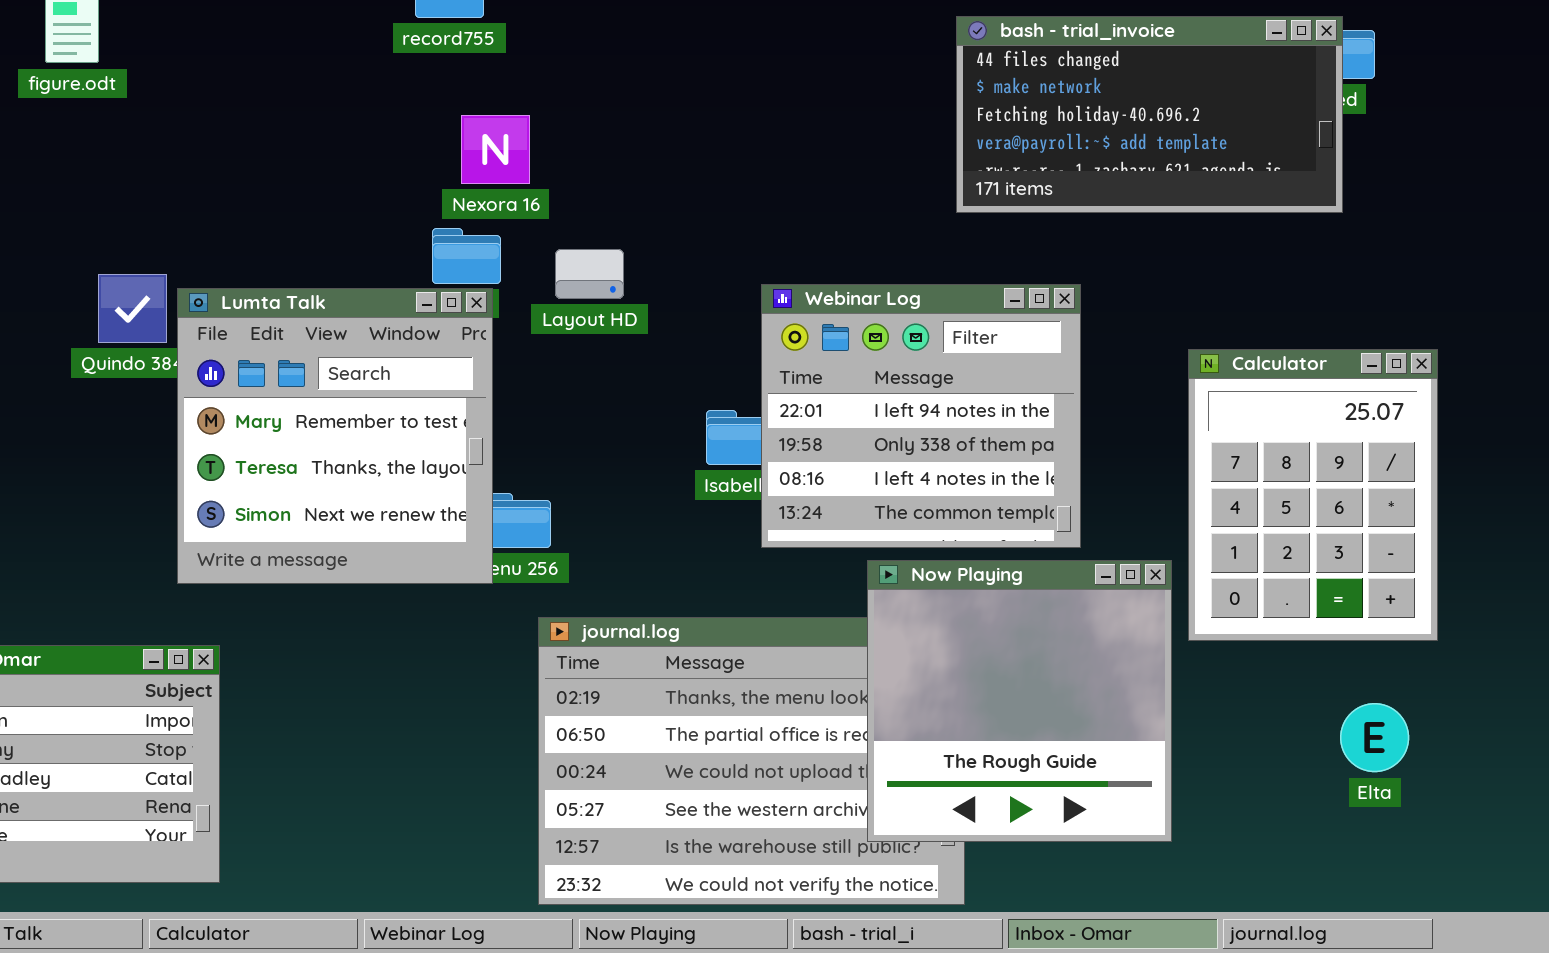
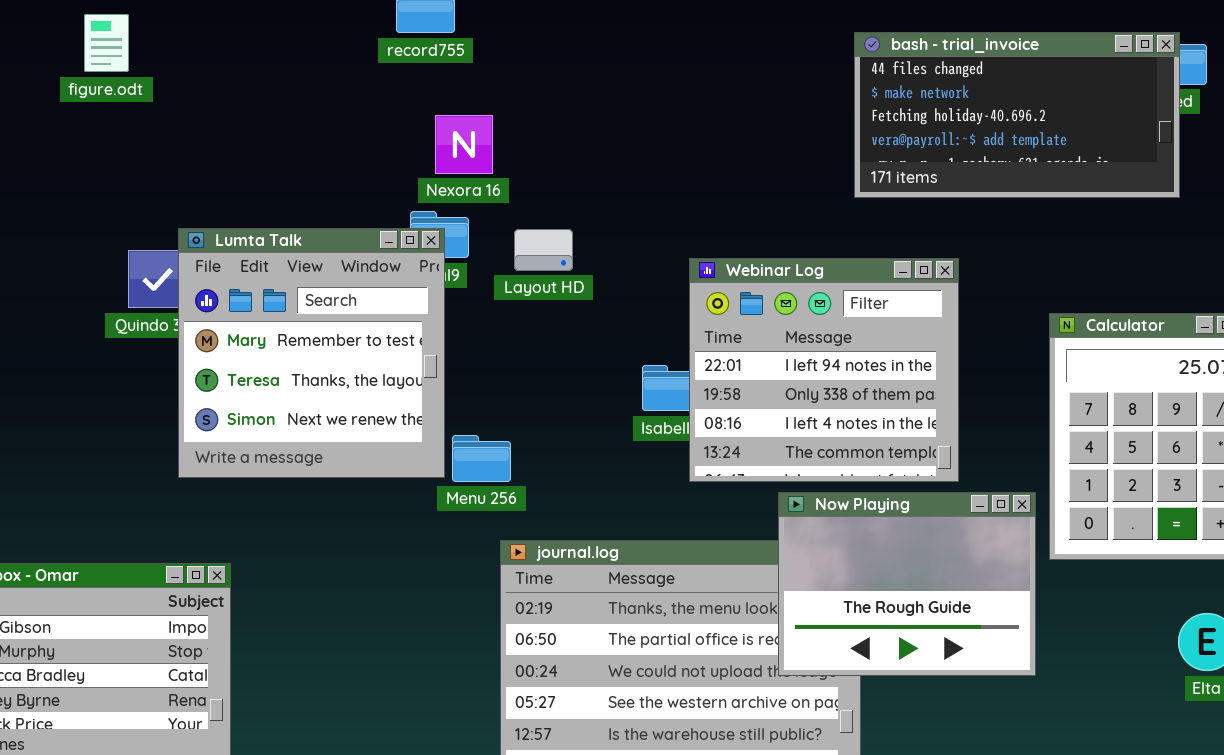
Lumta Talk: [177,288,493,584] -> [178,228,445,478], moved
Now Playing: [867,560,1172,842] -> [778,492,1036,676], resized

